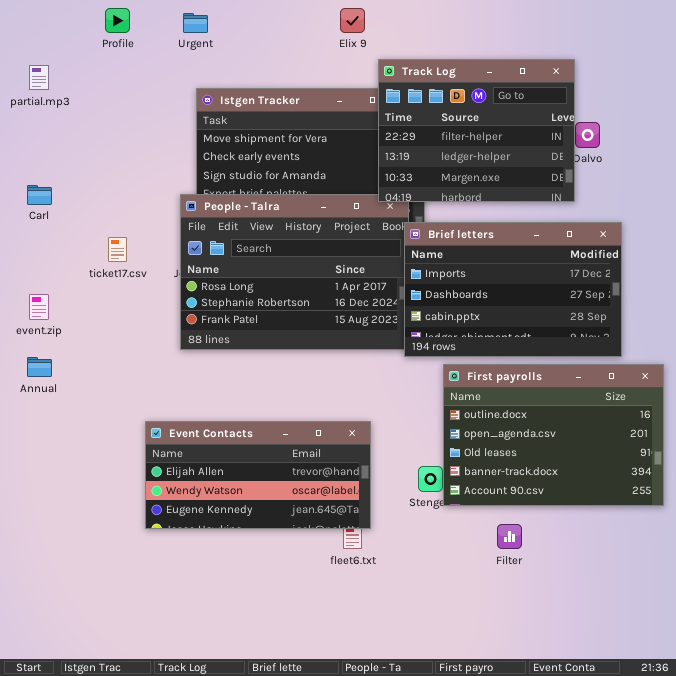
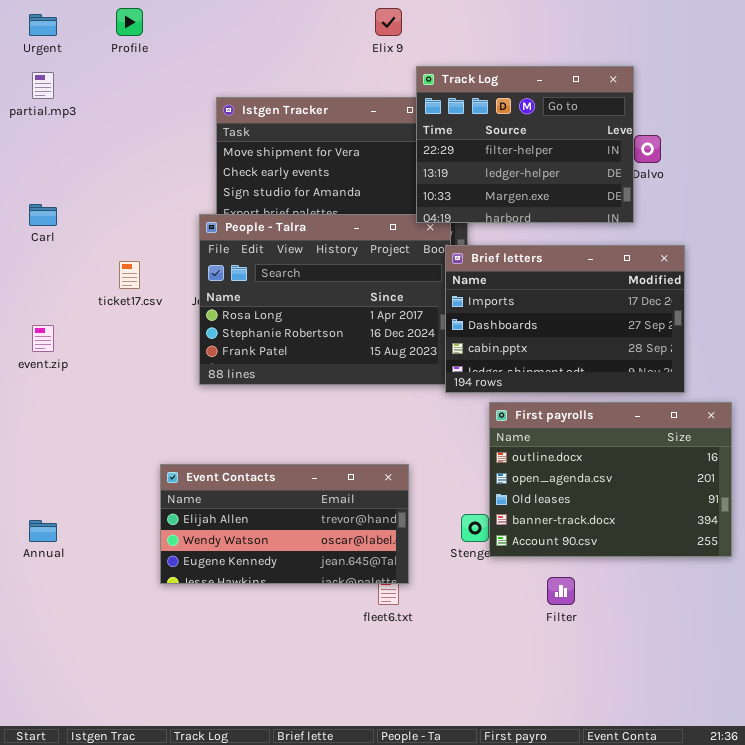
Urgent: [183,13,208,33] -> [29,14,57,36], moved
Annual: [27,357,52,377] -> [29,520,57,542], moved

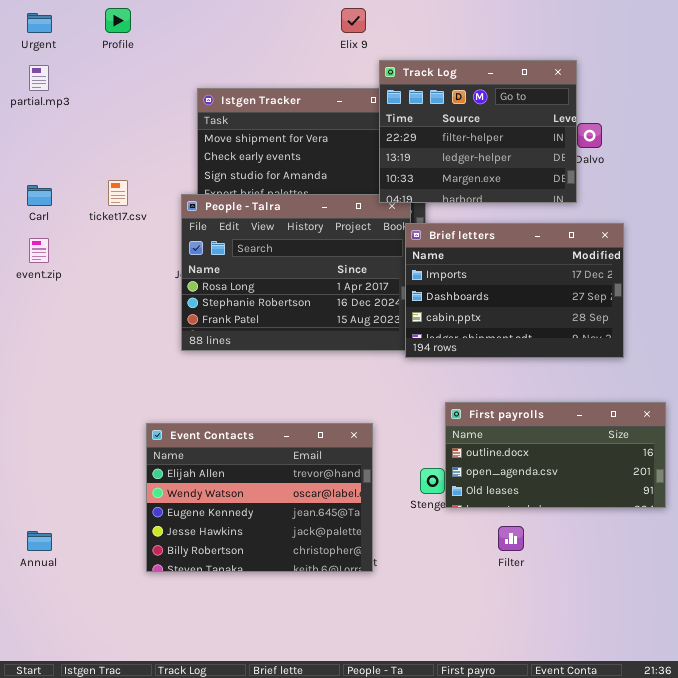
ticket17.csv: [119,261,140,289] -> [108,180,128,206], moved
event.zip: [32,325,54,352] -> [29,238,49,263], moved
First payrolls: [489,402,732,557] -> [445,402,666,508], resized
Event Contacts: [160,464,409,584] -> [146,423,373,572], resized
Annual: [29,520,57,542] -> [27,531,52,551], moved

